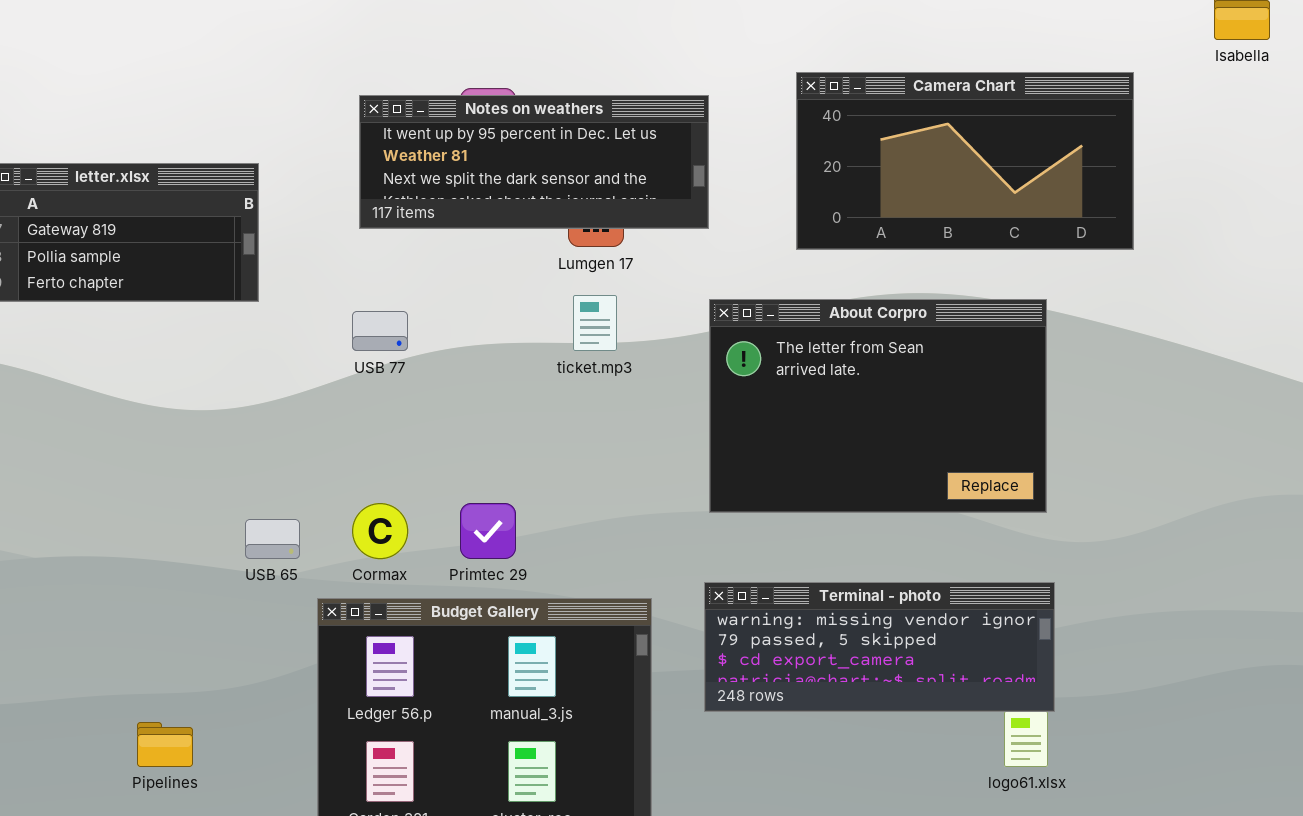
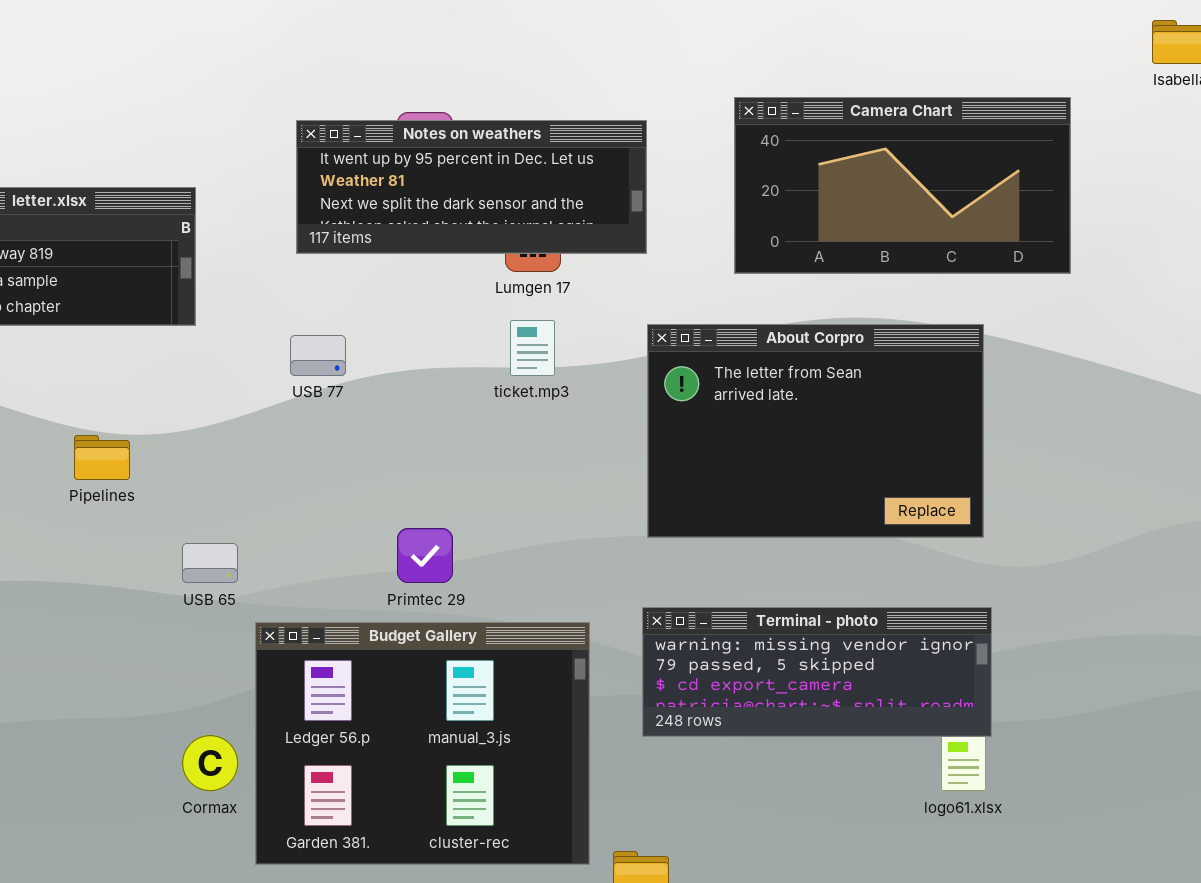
Cormax: [352,503,408,559] -> [182,735,238,791], moved
Pipelines: [137,722,193,767] -> [74,435,130,480], moved

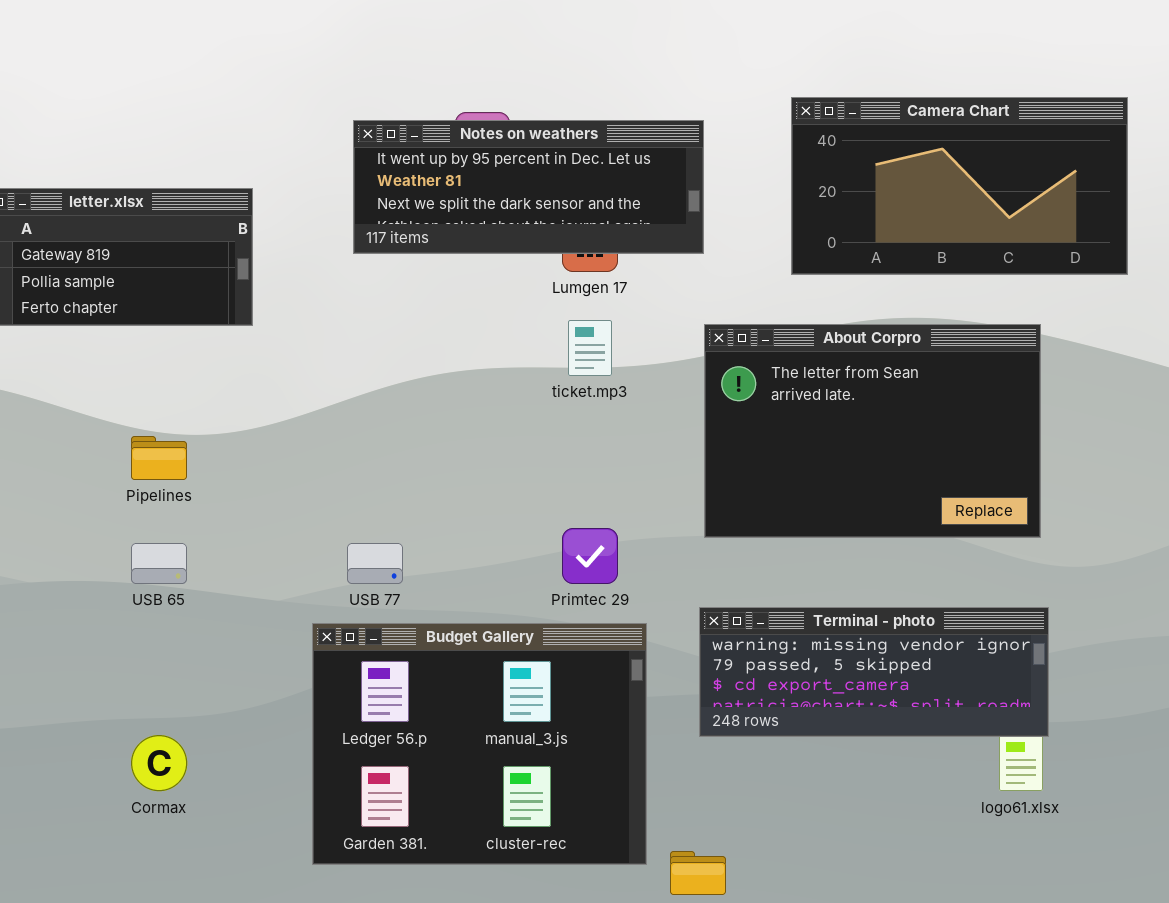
USB 77: [290,335,346,376] -> [347,543,403,584], moved
Primtec 29: [397,528,453,583] -> [562,528,618,584], moved
USB 65: [182,543,238,583] -> [131,543,187,584], moved
Cormax: [182,735,238,791] -> [131,735,187,791], moved

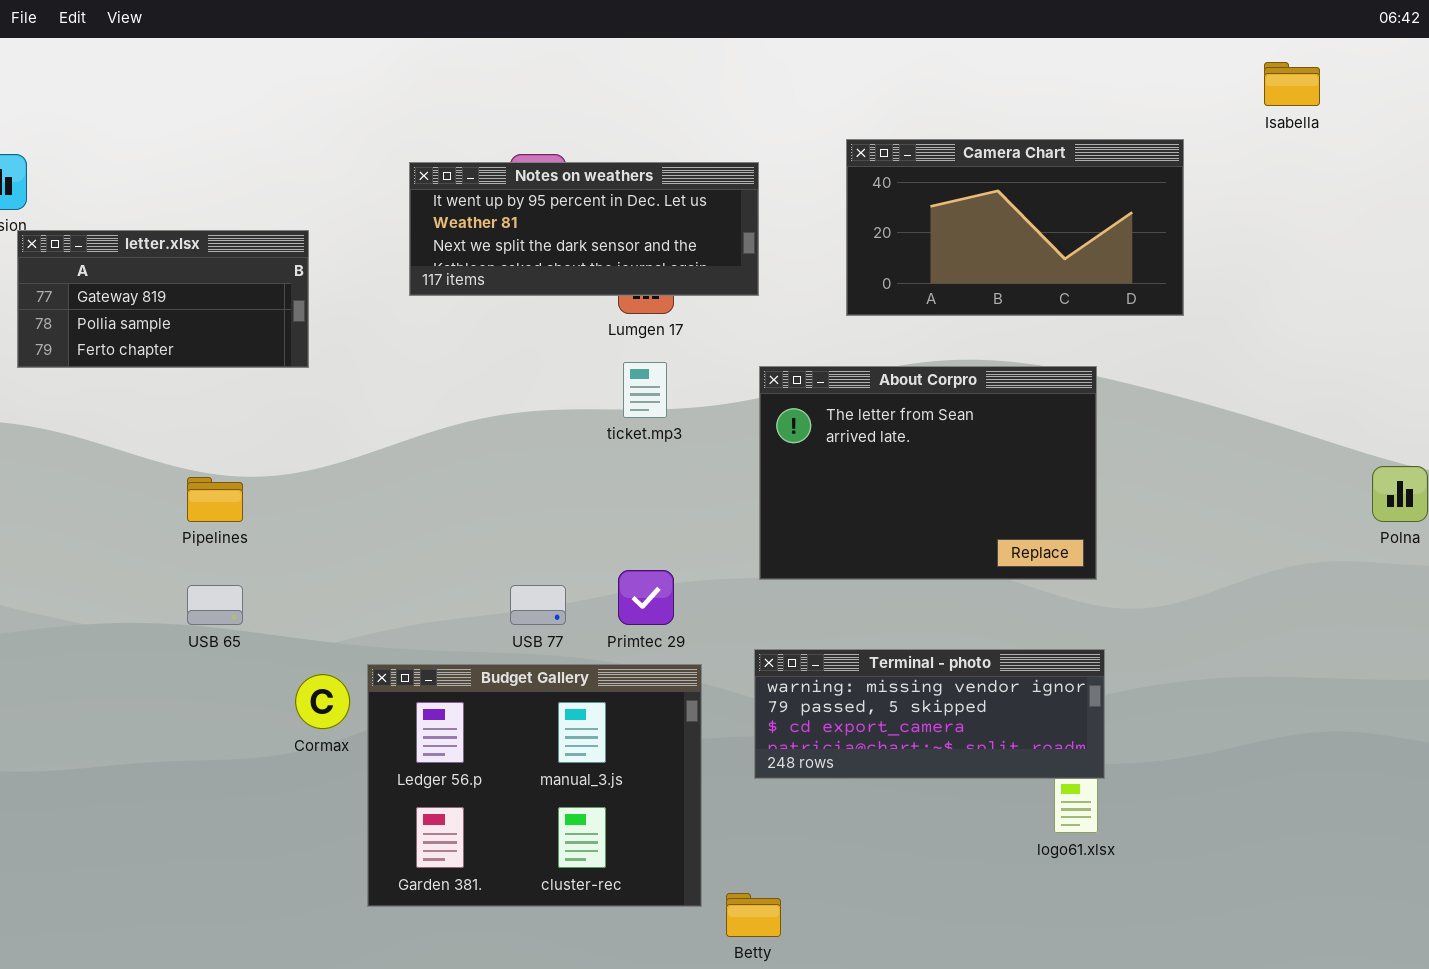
USB 77: [347,543,403,584] -> [510,585,566,625], moved
Cormax: [131,735,187,791] -> [295,674,350,729], moved

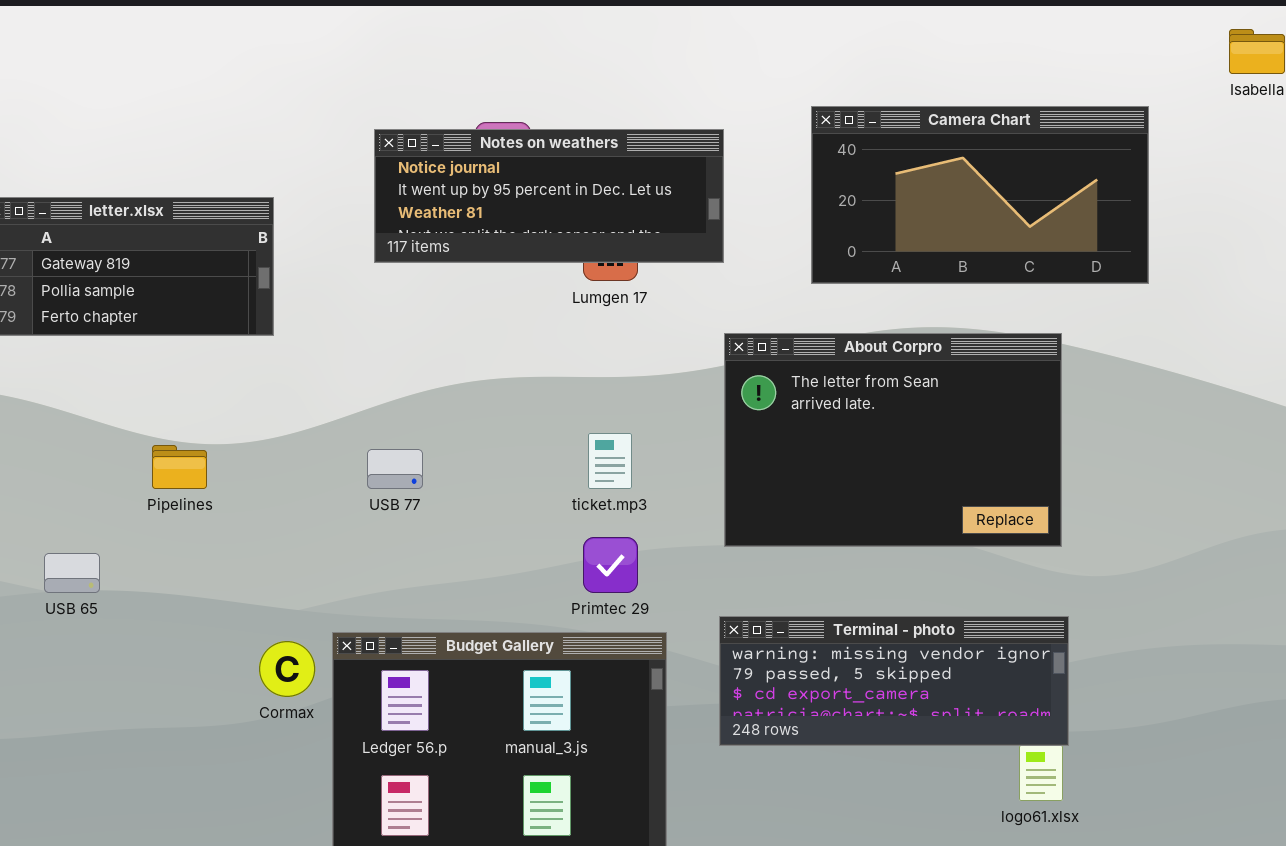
Notes on weathers: [409,162,759,296] -> [374,129,724,263], scrolled up 1 row
ticket.mp3: [623,362,667,418] -> [588,433,632,489], moved
USB 65: [187,585,243,625] -> [44,553,100,593], moved
USB 77: [510,585,566,625] -> [367,449,423,489], moved

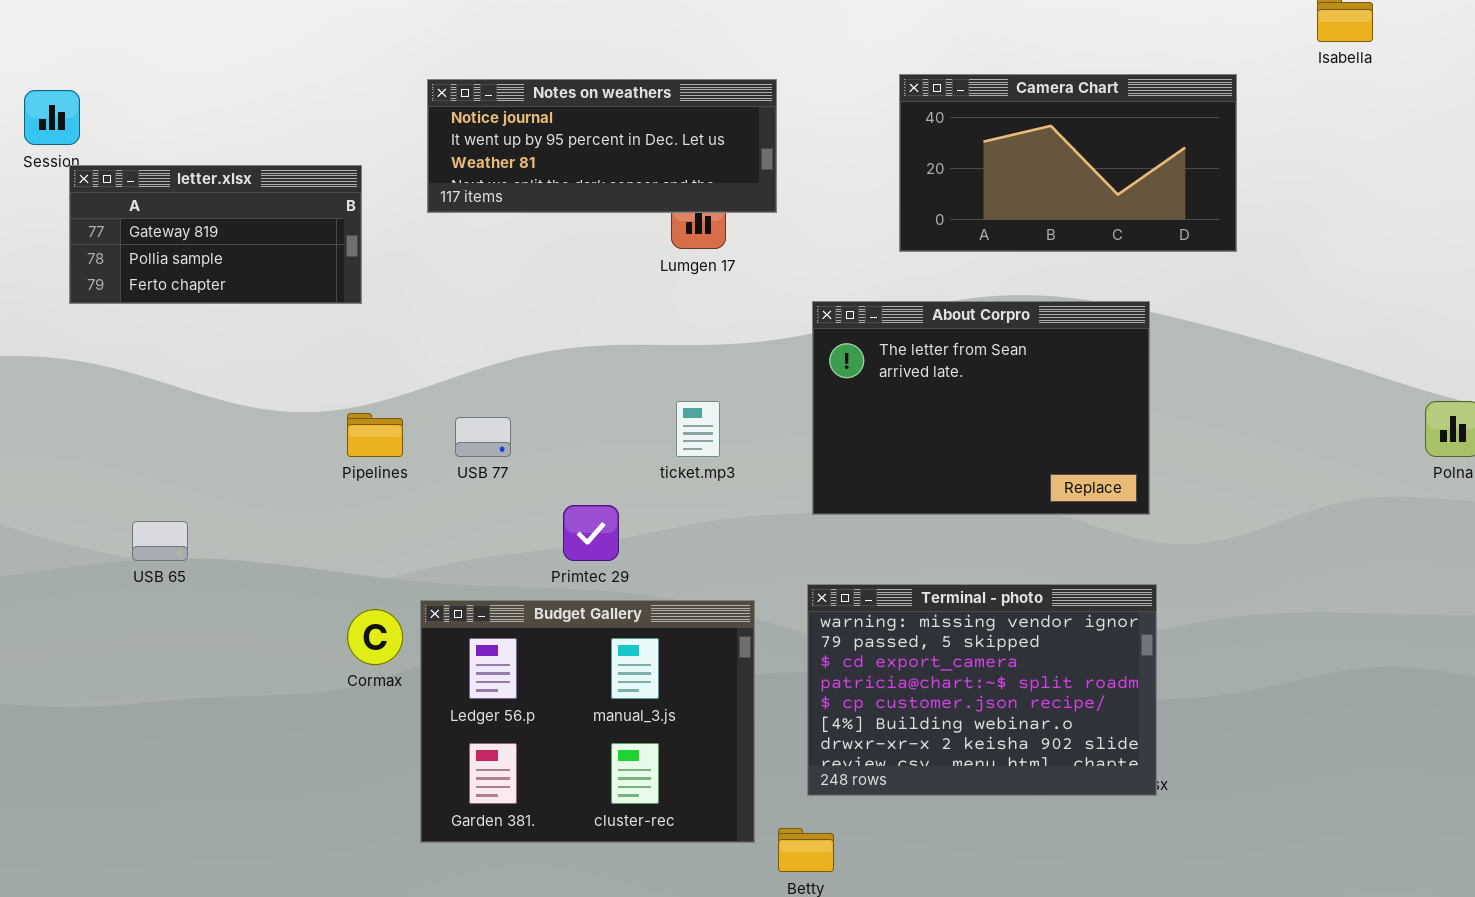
Notes on weathers: [374,129,724,263] -> [427,79,777,213], moved
Pipelines: [152,445,207,489] -> [347,413,403,457], moved
Primtec 29: [583,537,638,593] -> [563,505,619,561], moved
Terminal - photo: [719,616,1069,746] -> [807,584,1157,796], resized

